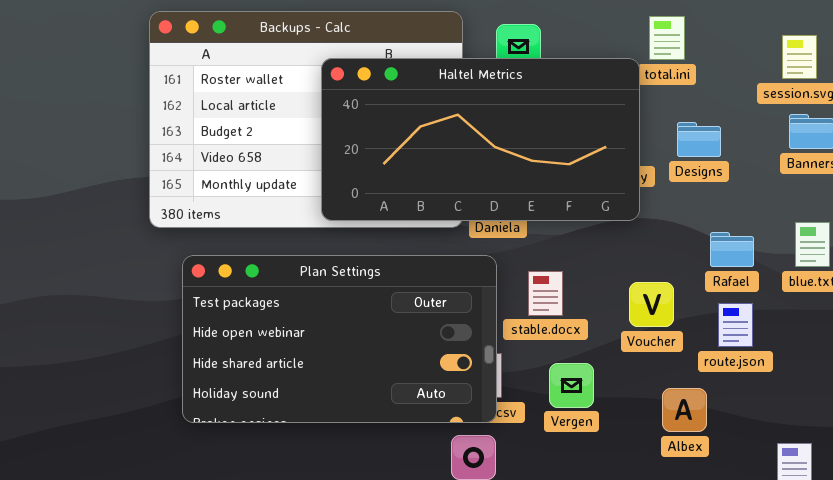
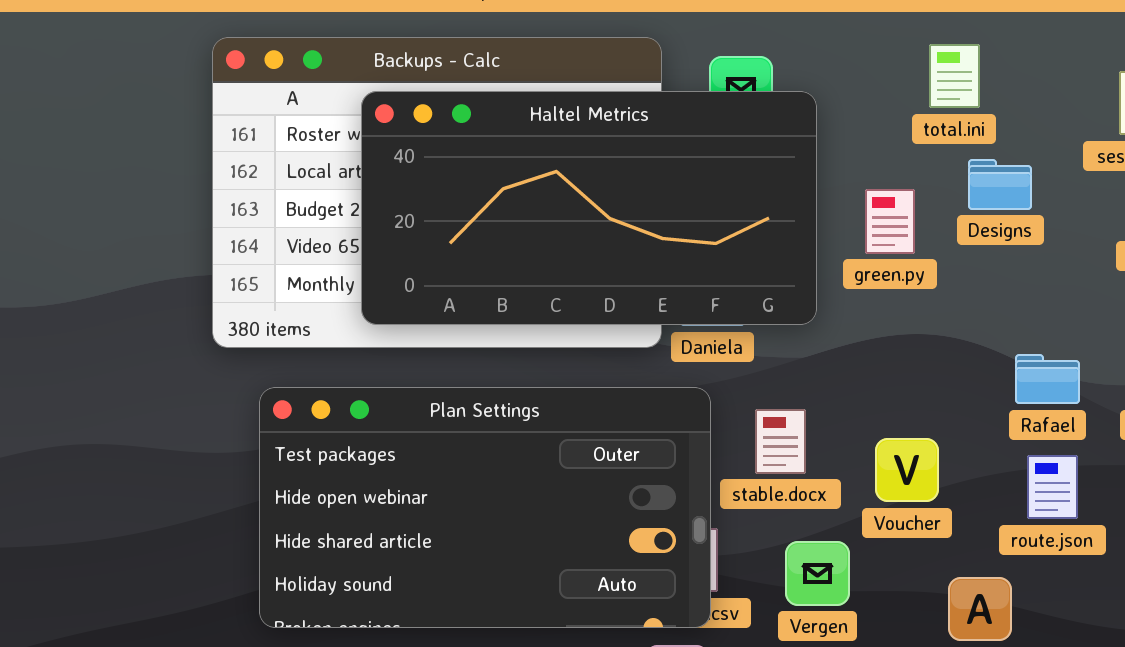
Haltel Metrics: [321,58,640,221] -> [361,91,817,325], moved
Designs: [677,122,721,157] -> [968,159,1032,210], moved
Voucher: [629,282,674,327] -> [875,438,939,502], moved

